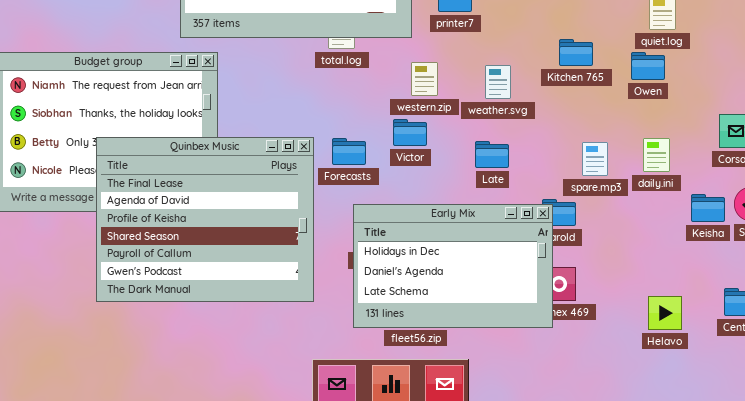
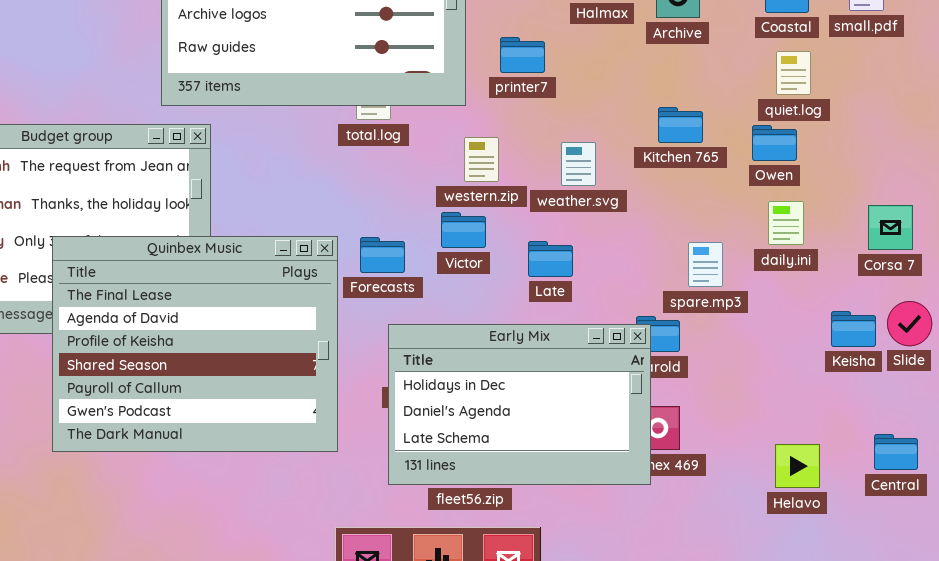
daily.ini: [643,138,670,172] -> [768,201,804,245], moved
Late: [475,141,509,168] -> [528,241,573,277], moved

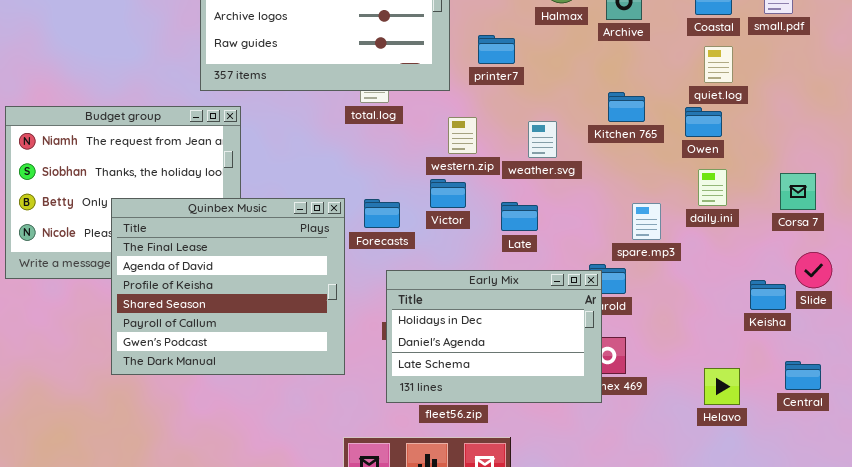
Keisha: [831,311,876,347] -> [750,280,786,310], moved

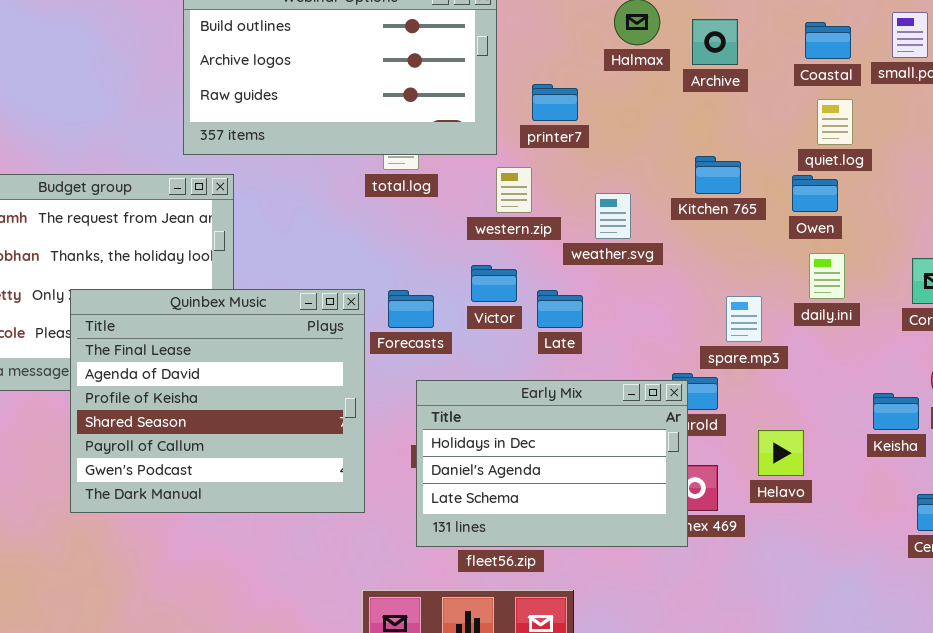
western.zip: [448,117,477,154] -> [496,167,532,213], moved
Late: [501,202,538,231] -> [537,290,583,328], moved
Helavo: [704,368,740,405] -> [758,430,804,476], moved

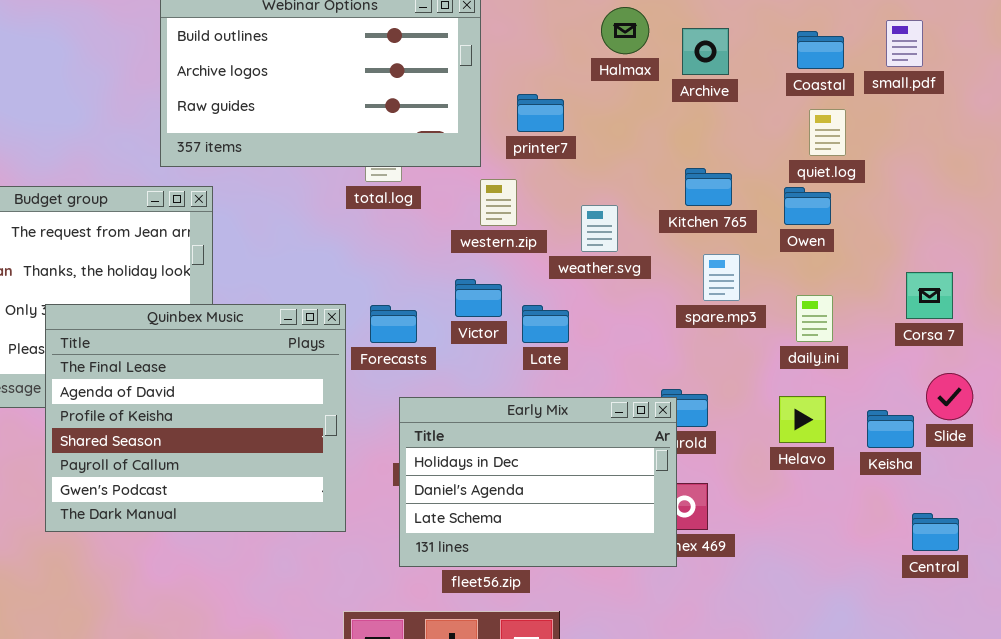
daily.ini: [809,253,845,299] -> [796,295,833,342], moved
spare.mp3: [726,296,762,342] -> [703,254,740,301], moved
Helavo: [758,430,804,476] -> [779,396,826,443], moved

